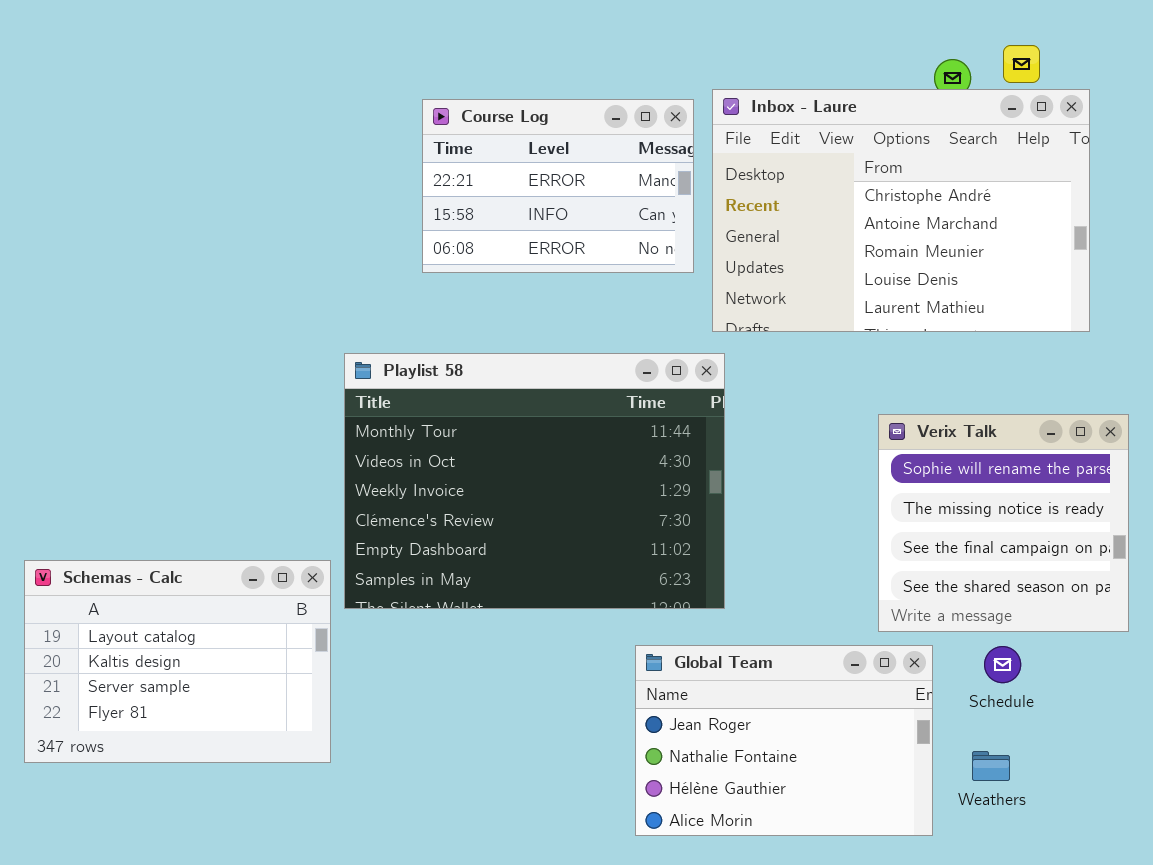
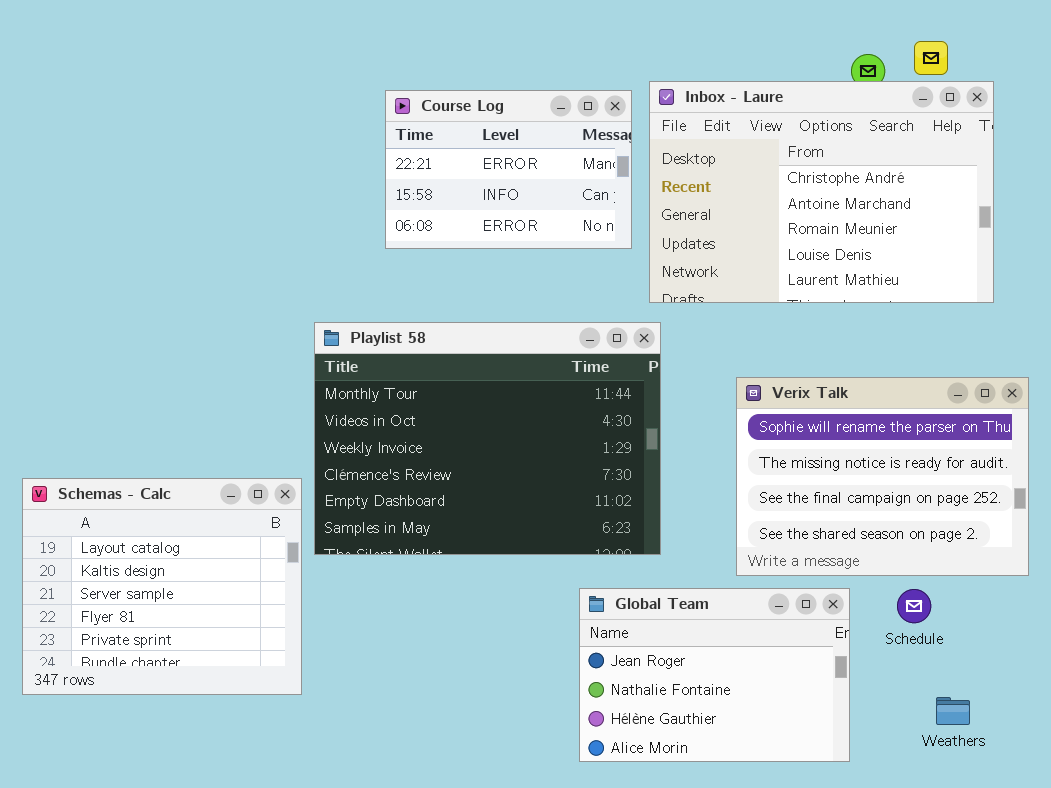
Verix Talk: [878,414,1129,632] -> [736,377,1029,576], resized
Schemas - Calc: [24,560,331,763] -> [22,478,302,695], resized
Weathers: [972,751,1010,781] -> [936,697,970,725], moved

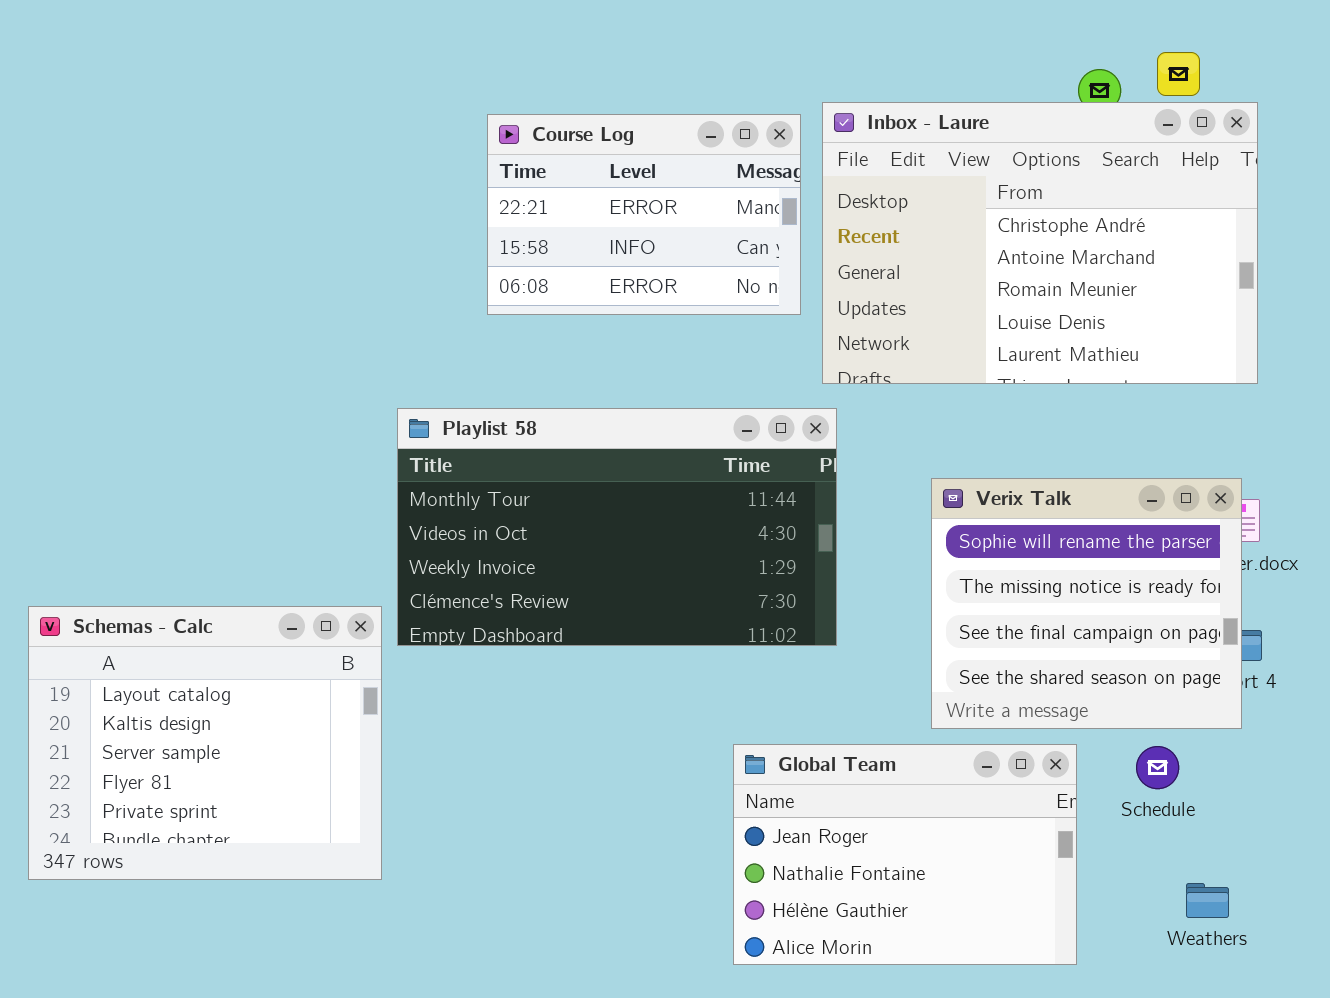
Playlist 58: [314,322,661,555] -> [397,408,837,646], resized
Verix Talk: [736,377,1029,576] -> [931,478,1242,729], resized

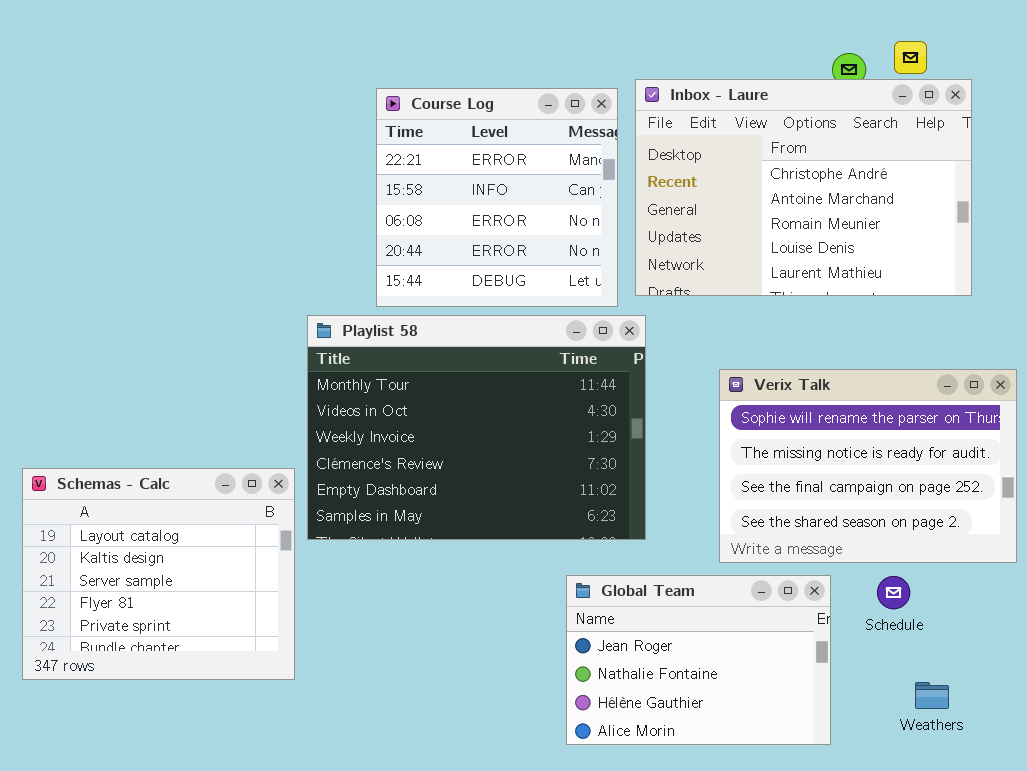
Course Log: [487,114,801,315] -> [376,88,618,307], resized
Playlist 58: [397,408,837,646] -> [307,315,646,540], resized
Verix Talk: [931,478,1242,729] -> [719,369,1017,563], resized

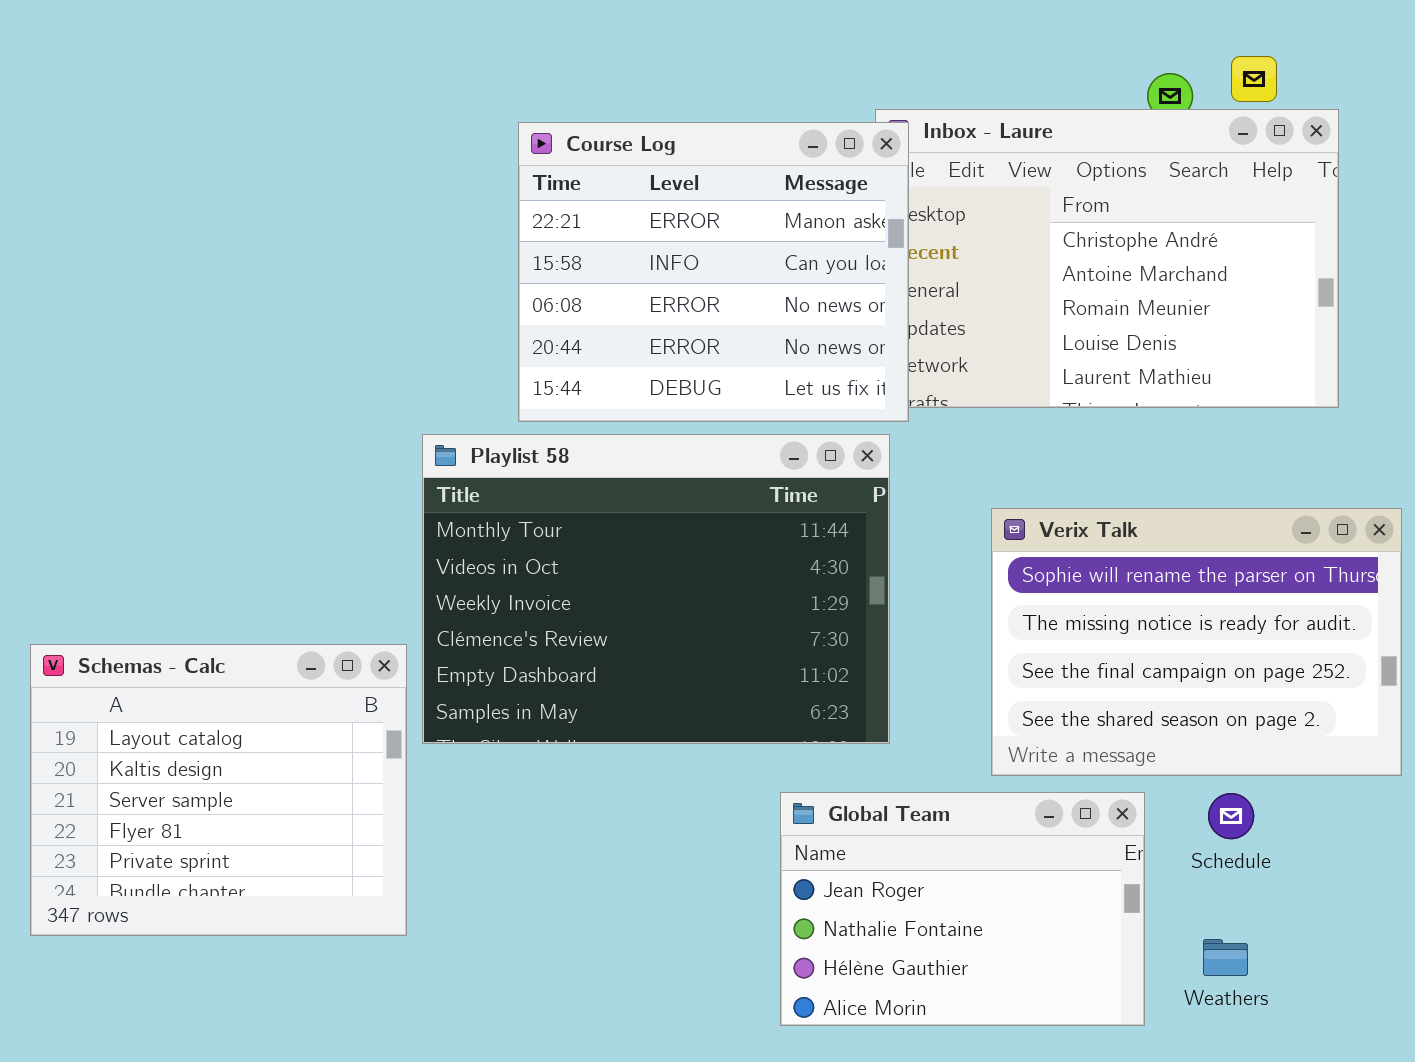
Course Log: [376,88,618,307] -> [518,122,909,422], resized
Weathers: [915,682,949,709] -> [1203,939,1248,976], moved

